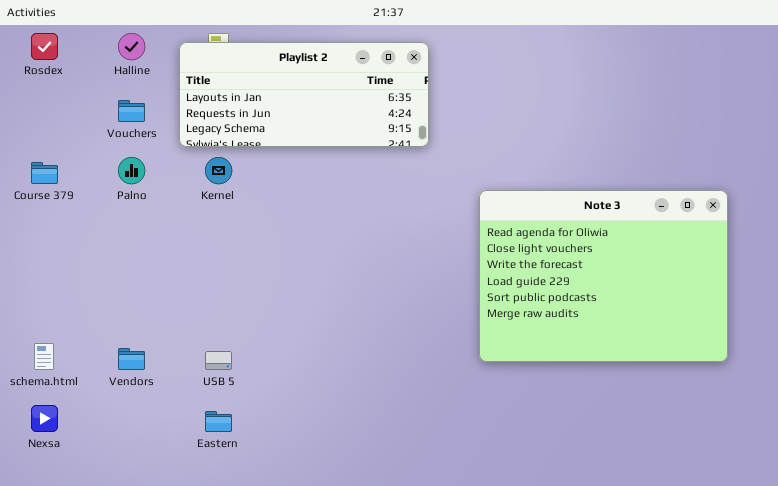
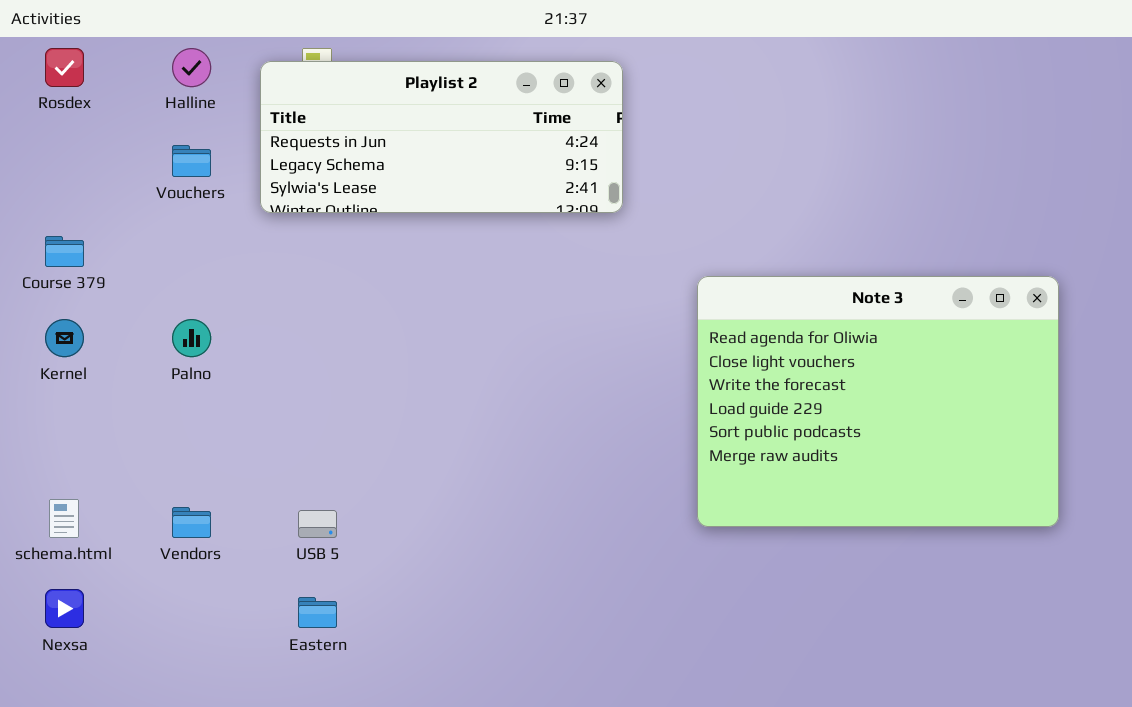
Playlist 2: [179,42,429,147] -> [260,61,623,213], scrolled down 1 row
Palno: [118,157,145,184] -> [172,319,211,357], moved
Kernel: [205,157,232,184] -> [45,319,84,357], moved

